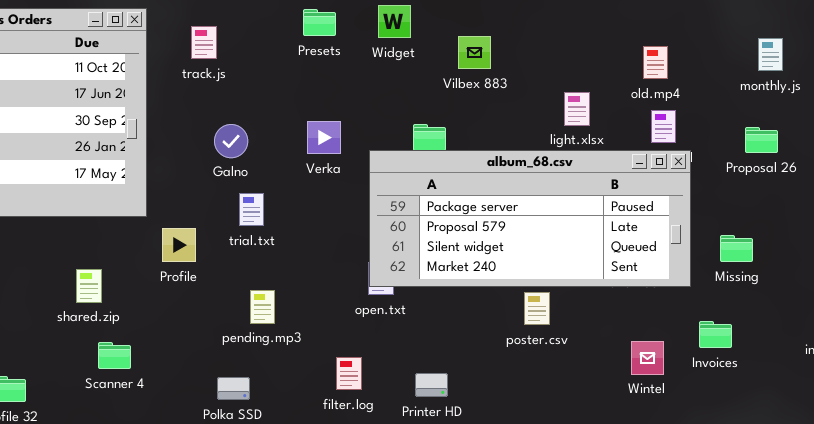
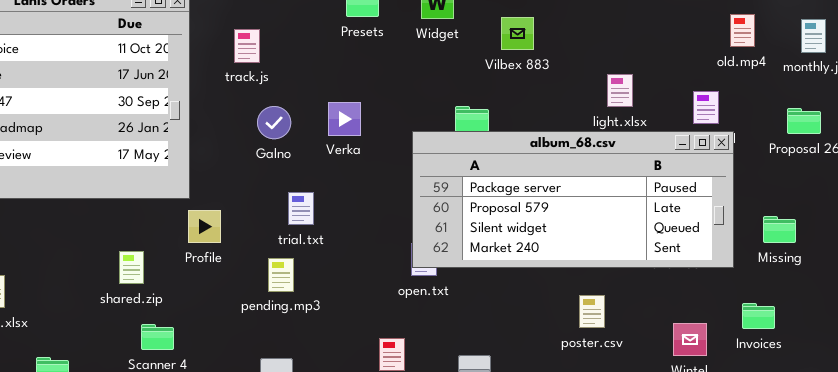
track.js: [191,26,217,59] -> [234,29,260,63], moved
old.mp4: [643,46,668,79] -> [730,14,755,47], moved
Verka: [307,121,341,154] -> [328,102,361,136], moved
trial.txt: [239,193,264,226] -> [288,192,314,225], moved
Profile: [162,228,196,262] -> [188,210,221,243], moved
pending.mp3: [250,290,275,324] -> [268,258,294,292], moved
poster.csv: [524,292,550,325] -> [579,295,605,328], moved

